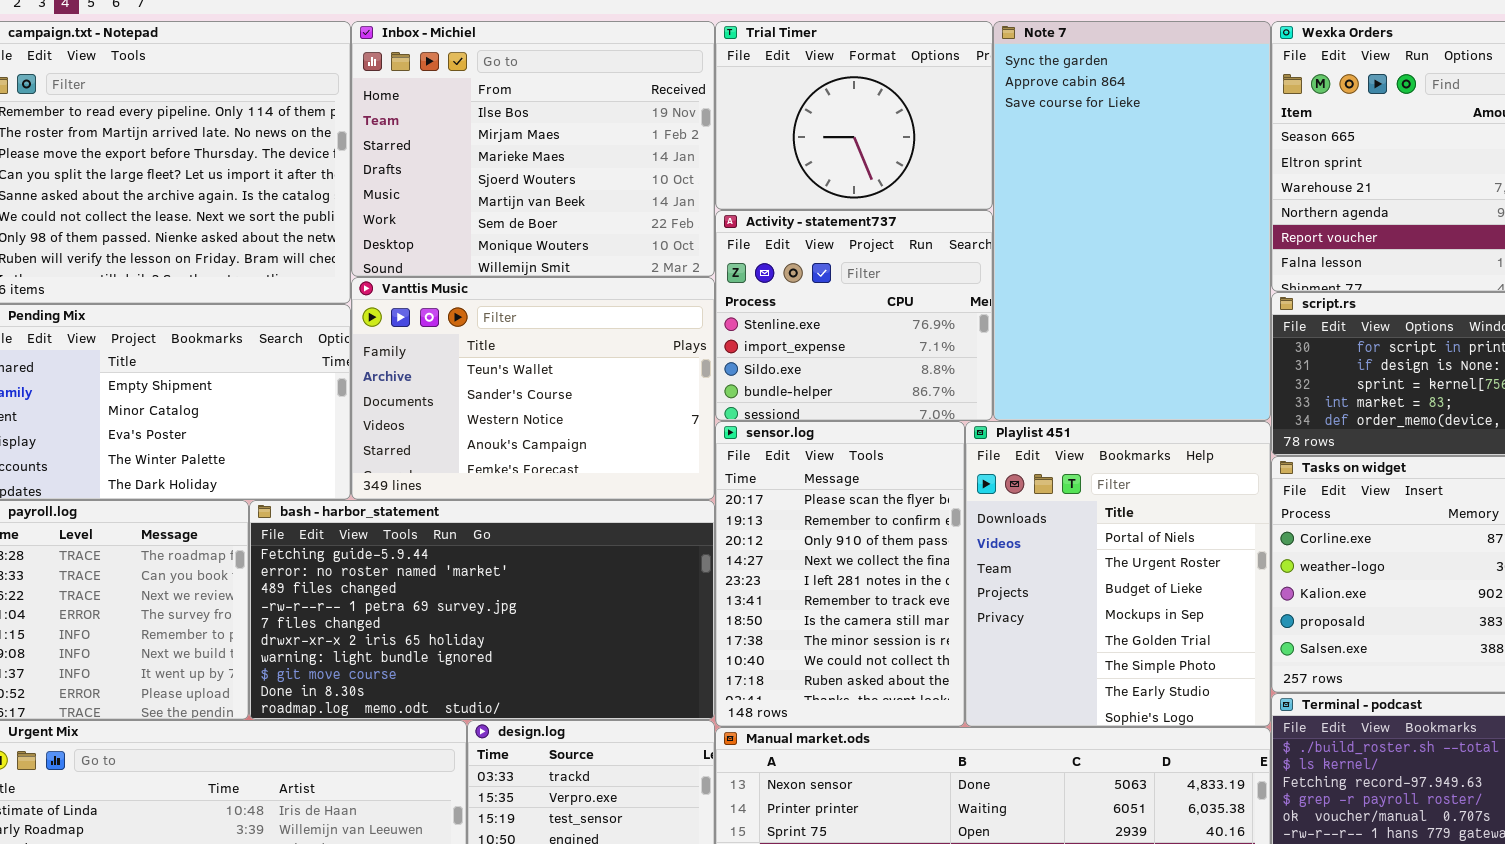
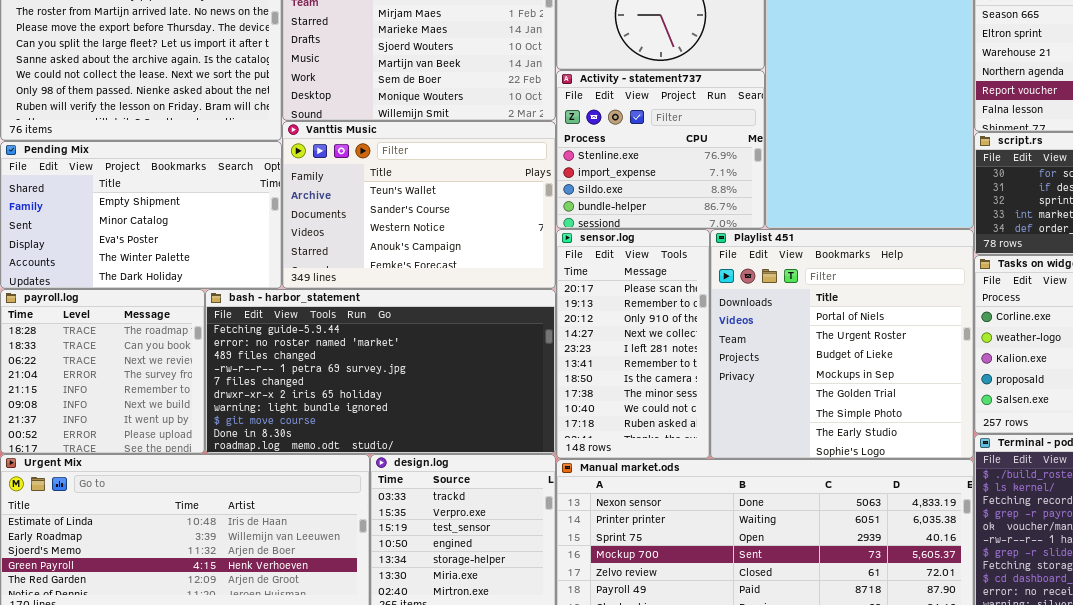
sensor.log: [715,421,965,727] -> [556,229,710,459], resized
Playlist 451: [965,421,1271,727] -> [710,229,974,459], resized

